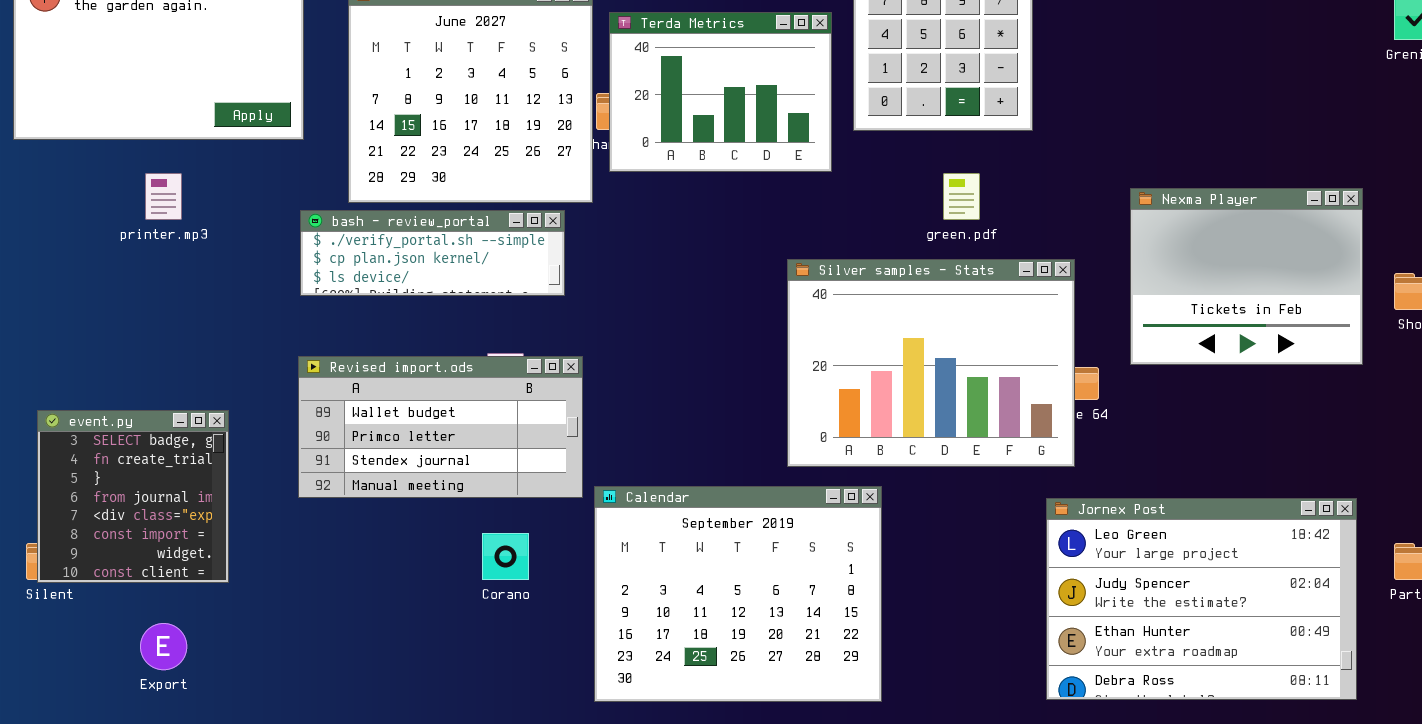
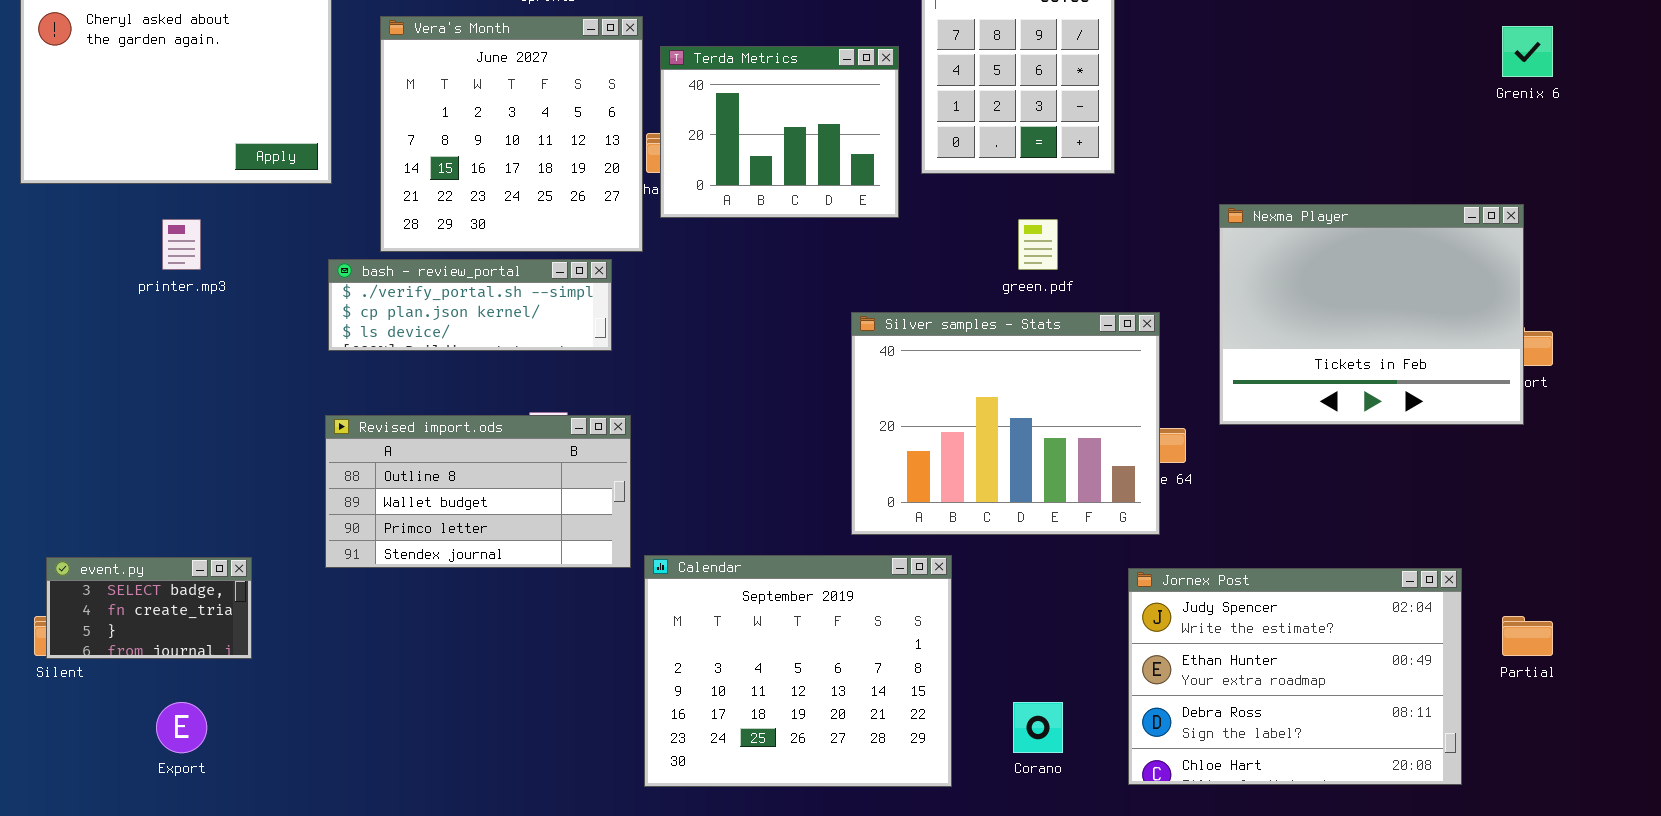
Nexma Player: [1130,188,1363,365] -> [1219,204,1524,425], resized
Revised import.ods: [298,356,583,498] -> [325,415,631,568], scrolled up 1 row
event.py: [37,410,229,583] -> [46,557,252,659], resized
Jornex Post: [1046,498,1357,700] -> [1128,568,1462,785], scrolled down 1 row
Corano: [482,533,529,580] -> [1013,702,1063,753], moved

